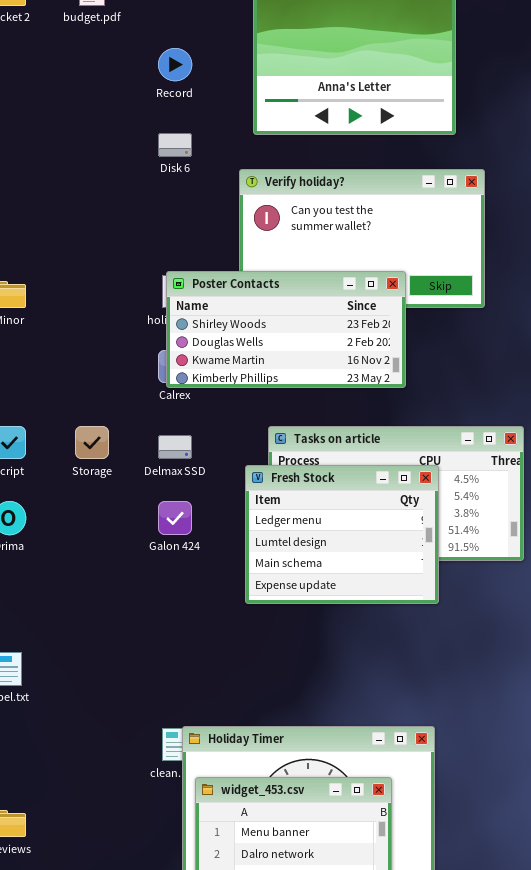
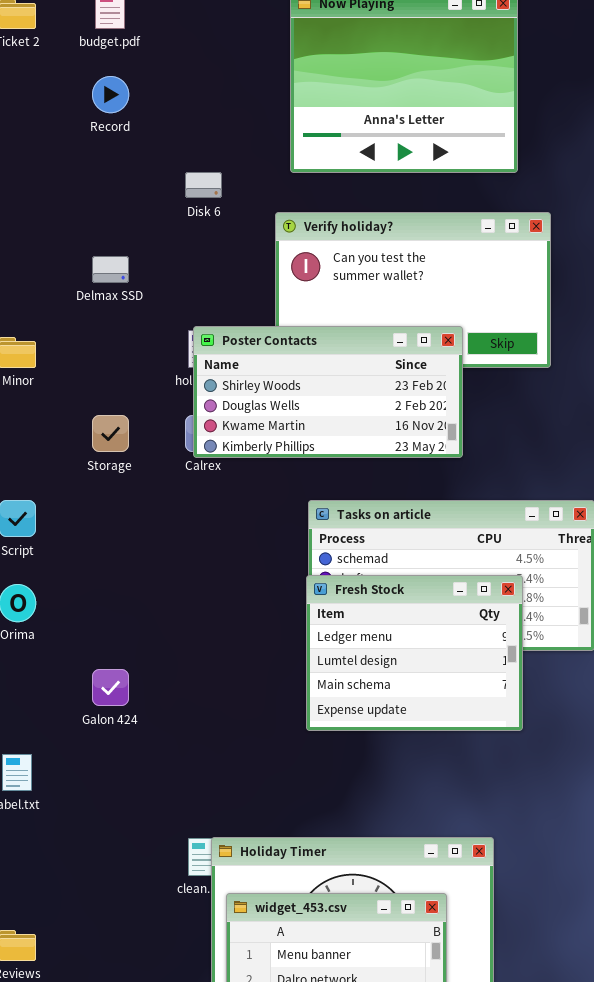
Record: [158,48,192,81] -> [92,76,129,113], moved
Storage: [75,426,109,459] -> [92,415,129,452], moved
Delmax SSD: [158,435,192,459] -> [92,256,129,283], moved
Fresh Stock: [245,465,439,604] -> [306,575,523,731], moved
Galon 424: [158,501,192,535] -> [92,669,129,706], moved

